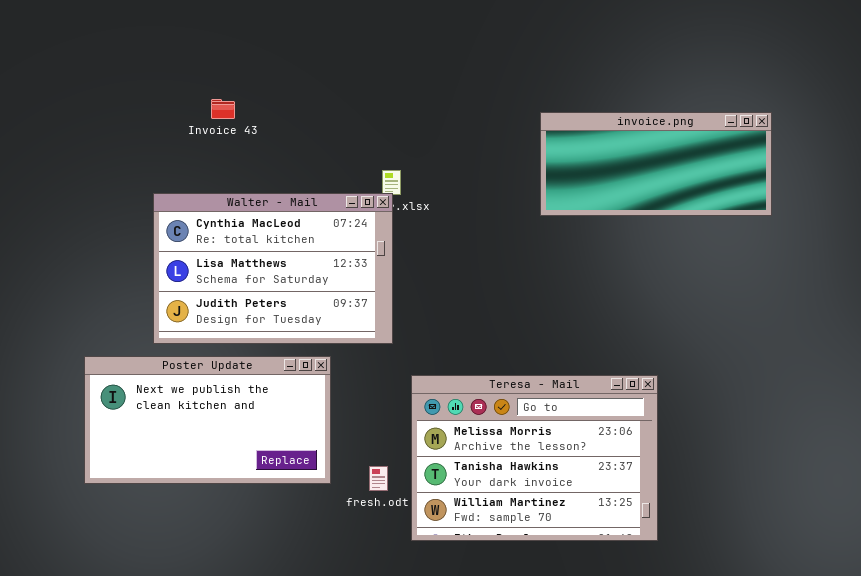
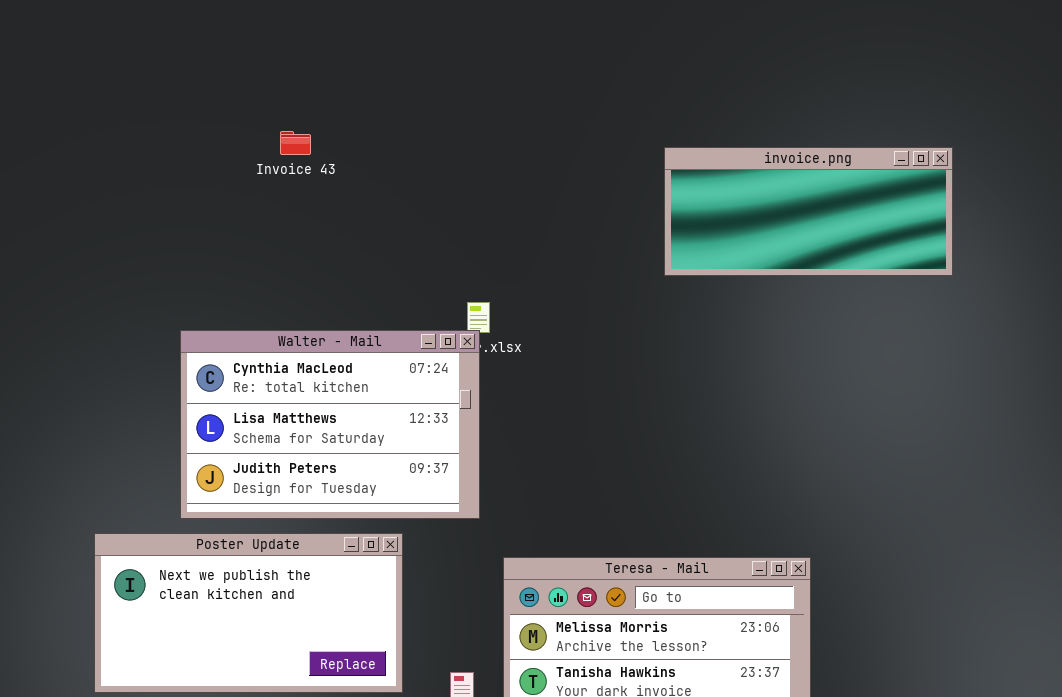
Invoice 43: [211,99,235,119] -> [280,131,311,155], moved
invoice.png: [540,112,772,216] -> [664,147,953,276], moved

